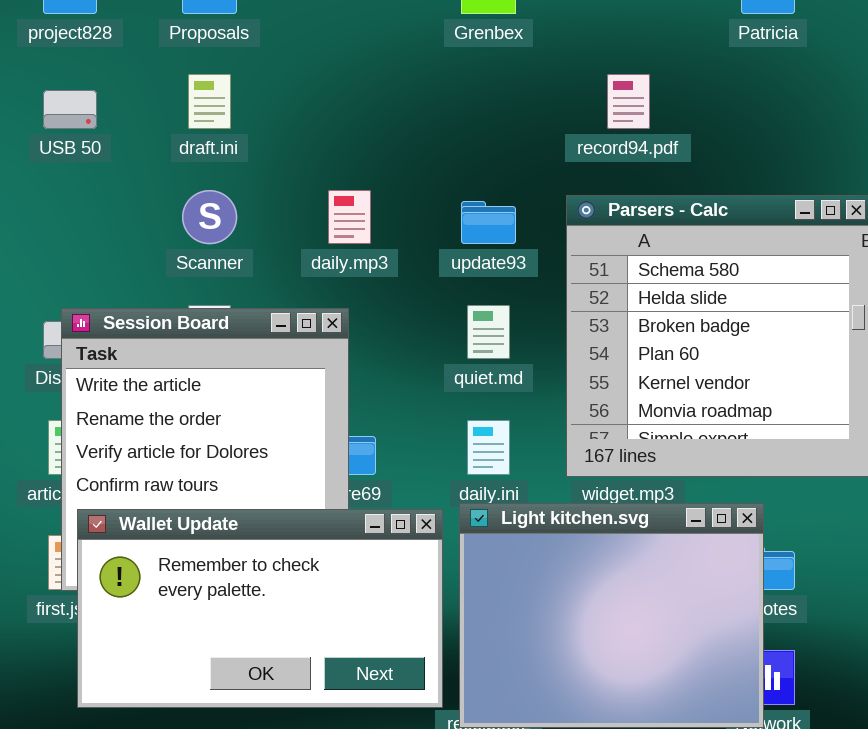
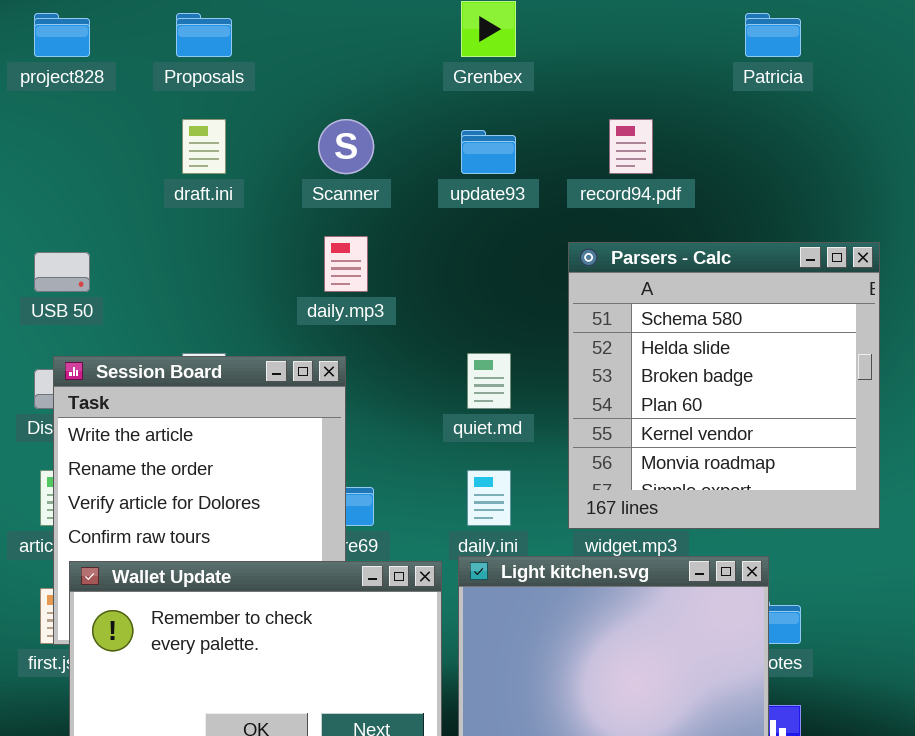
USB 50: [43,90,97,129] -> [34,252,90,292], moved
Scanner: [182,190,237,244] -> [318,119,374,174], moved
update93: [461,201,516,244] -> [461,130,516,174], moved

